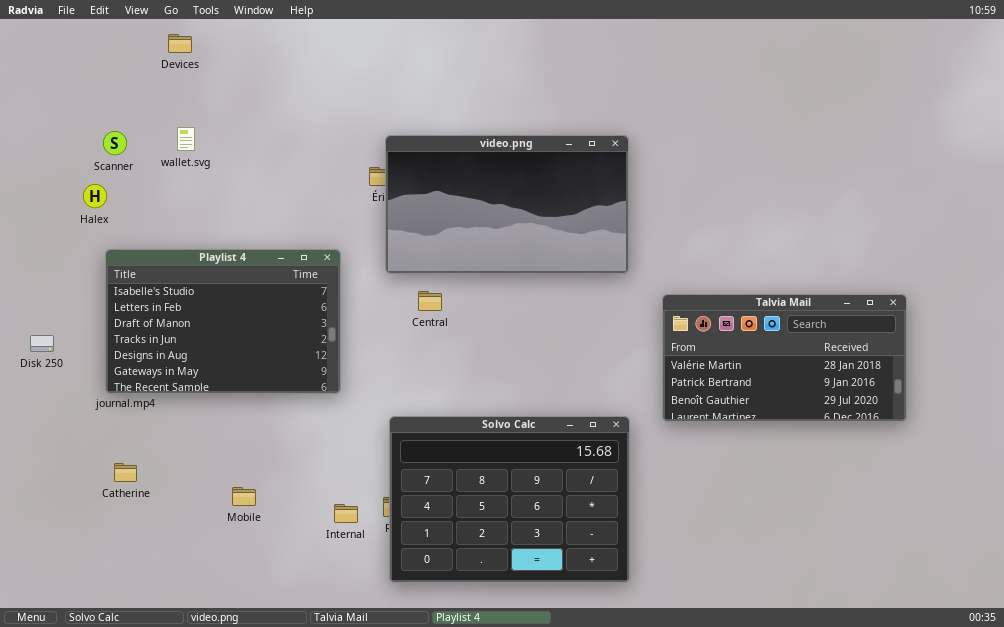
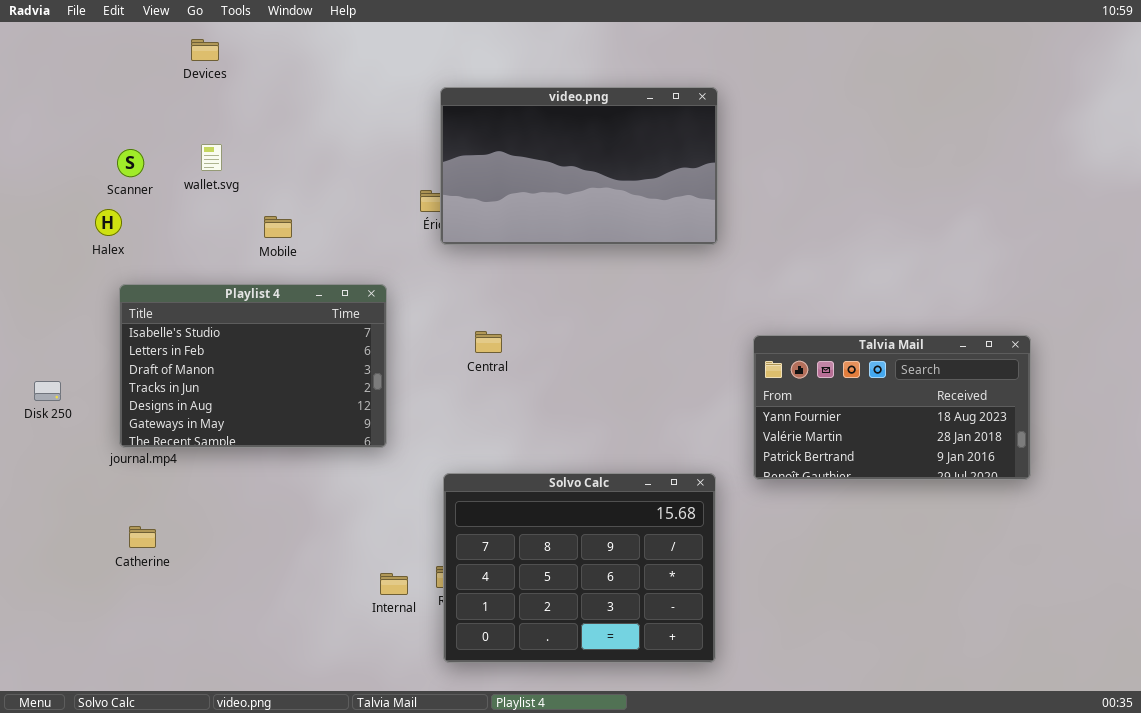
video.png: [385,135,629,274] -> [440,87,718,245], moved
Talvia Mail: [662,294,907,422] -> [753,335,1031,480], scrolled up 1 row
Mobile: [232,487,256,506] -> [264,216,292,238], moved

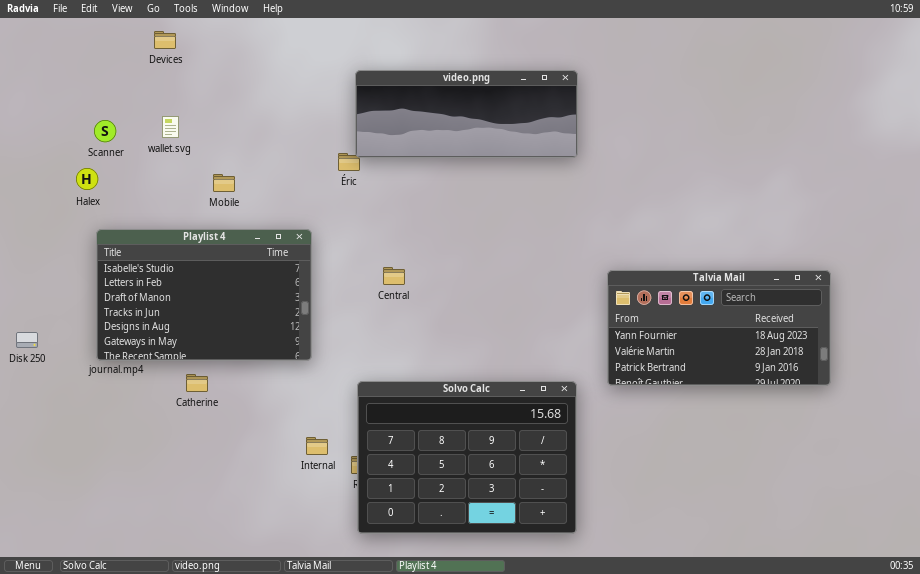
video.png: [440,87,718,245] -> [355,70,578,158], resized
Disk 250: [34,381,61,401] -> [16,332,38,348], moved
Catherine: [129,526,156,548] -> [186,374,208,392], moved
Internal: [380,573,408,595] -> [306,437,328,455], moved

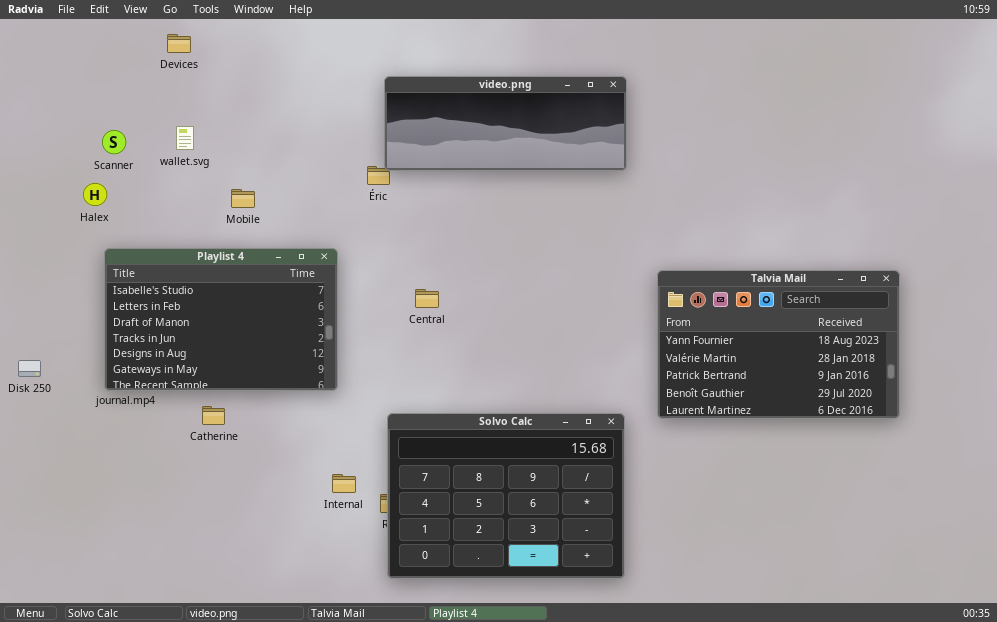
Talvia Mail: [607,270,831,386] -> [657,270,900,419], resized

